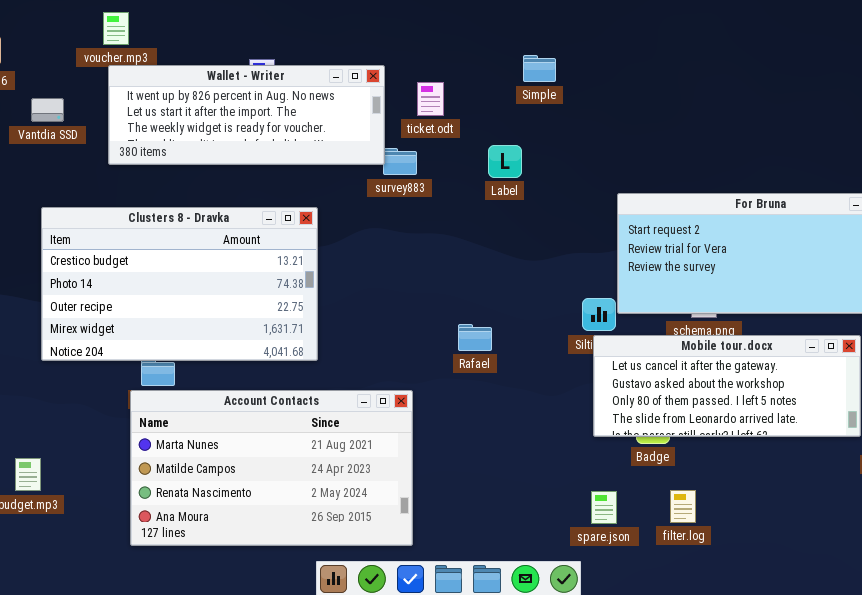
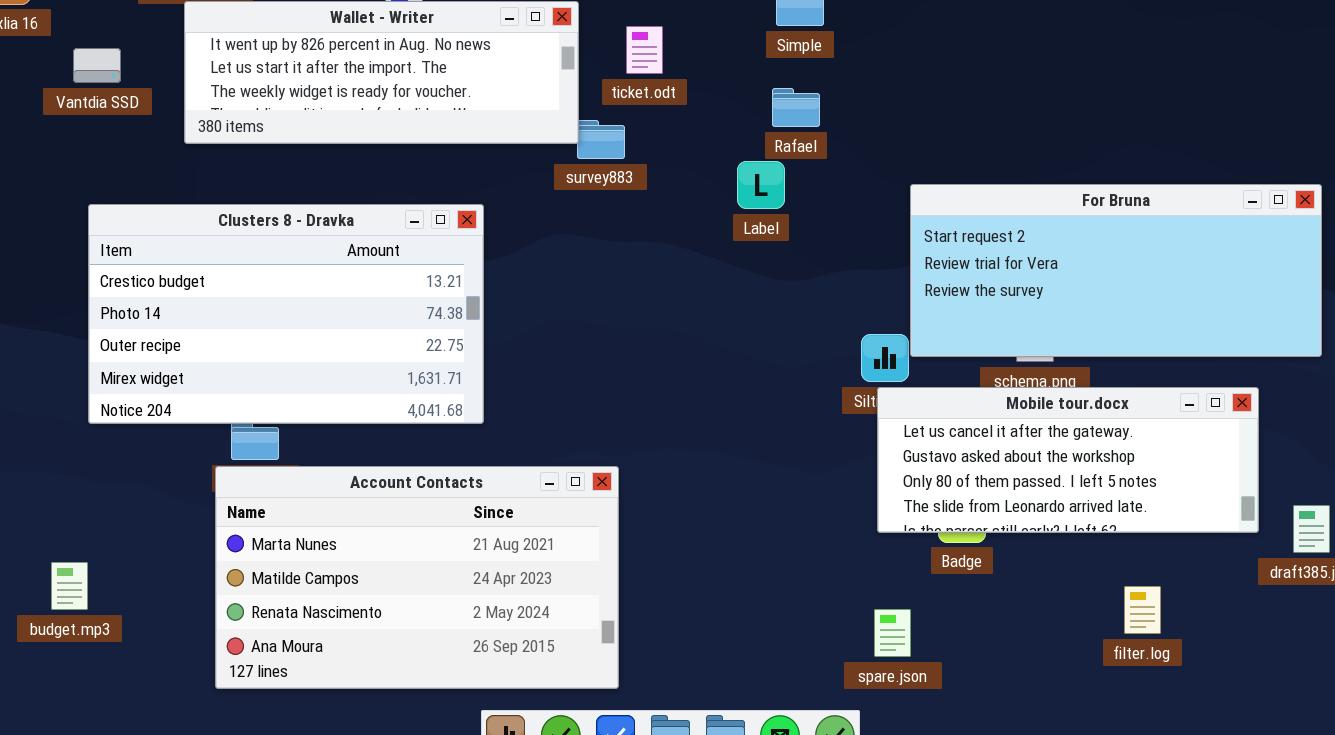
Label: [488,145,522,178] -> [737,161,785,209], moved
Rafael: [458,324,492,351] -> [772,88,820,127], moved
filter.log: [670,490,696,523] -> [1124,586,1161,634], moved

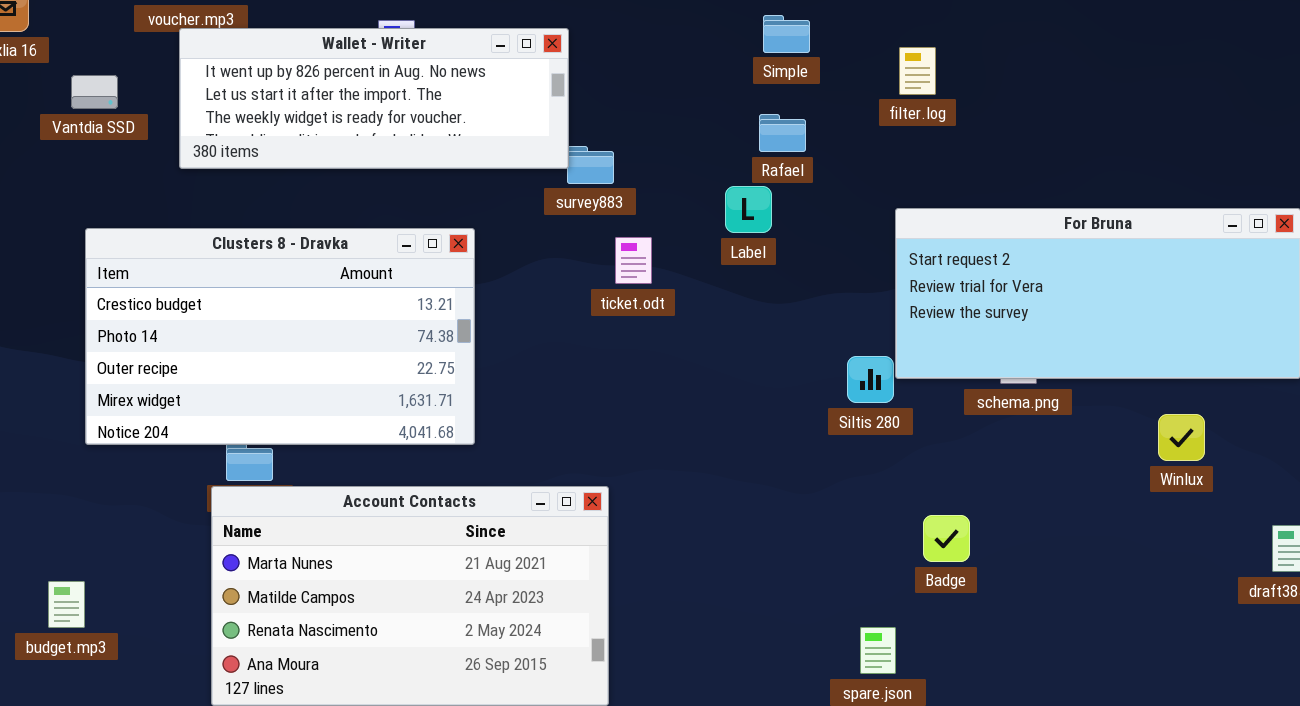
ticket.odt: [626,26,663,74] -> [615,237,652,284], moved
Mobile tour.docx: [877,387,1259,533] -> none, closed
filter.log: [1124,586,1161,634] -> [899,47,936,95], moved

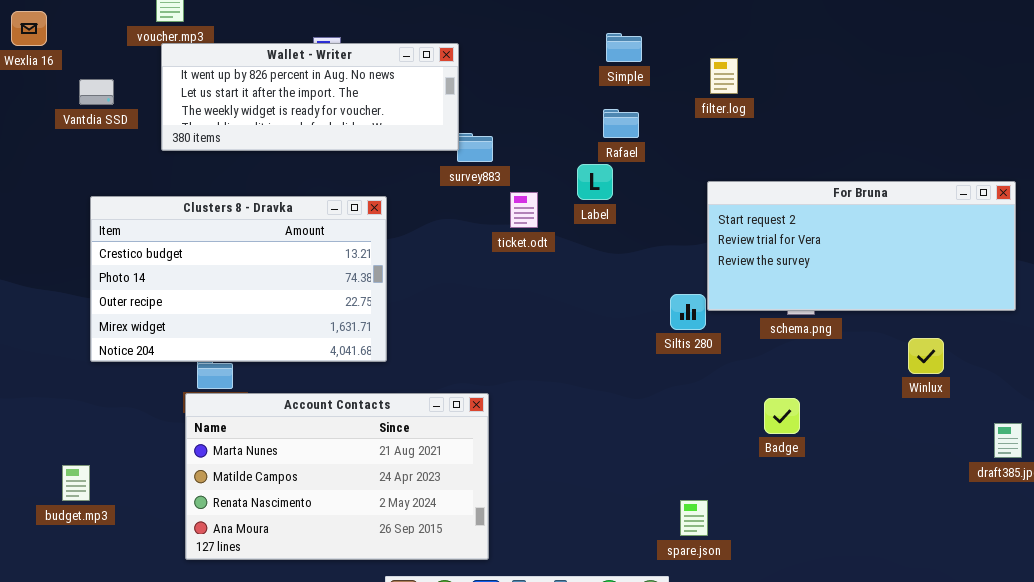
ticket.odt: [615,237,652,284] -> [510,192,538,228], moved
Badge: [923,515,970,562] -> [764,398,800,434], moved

